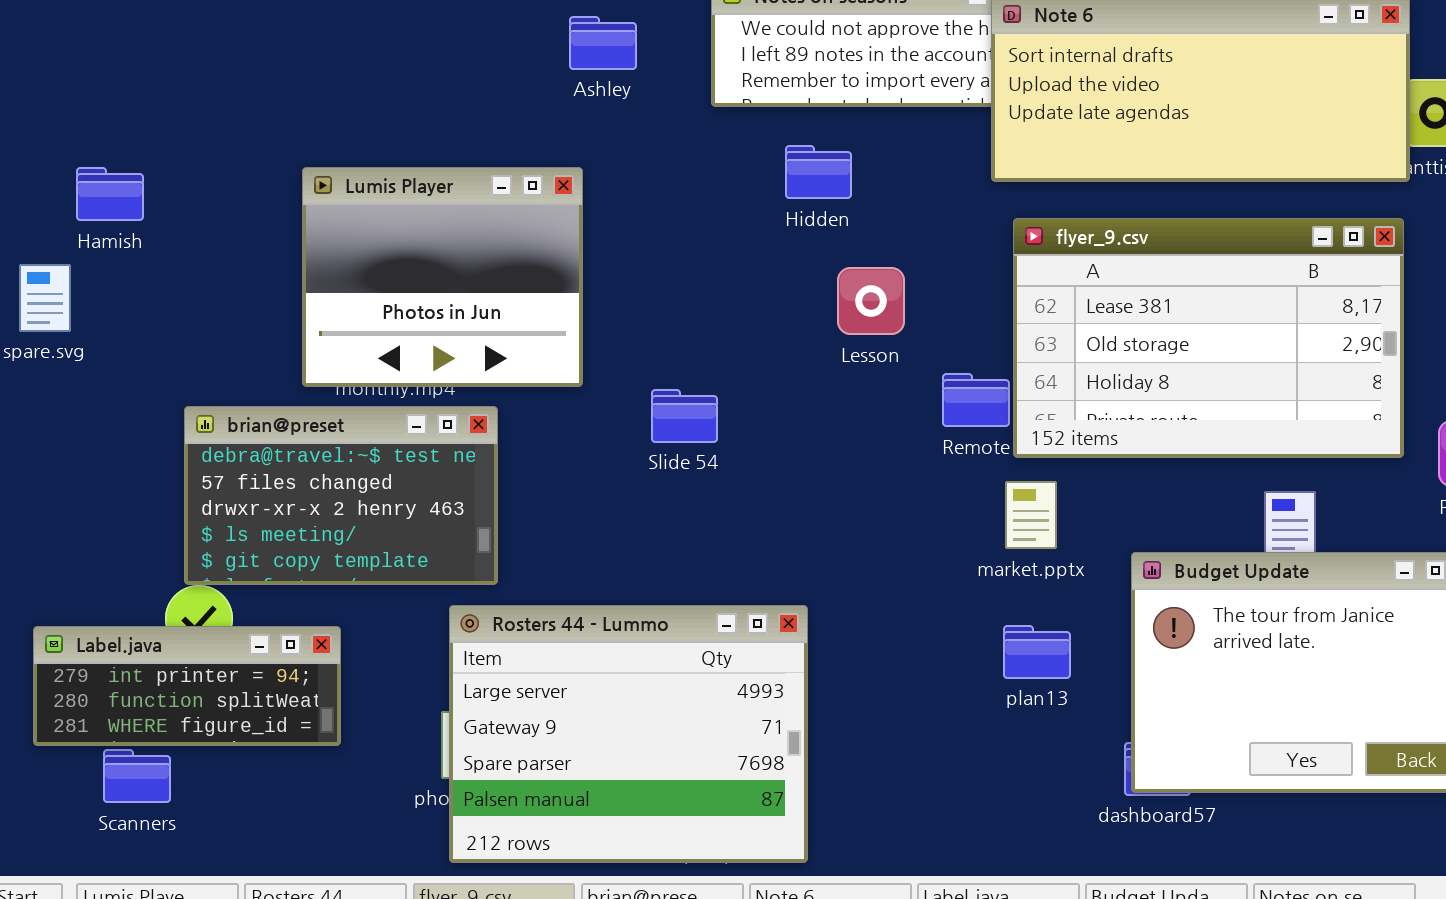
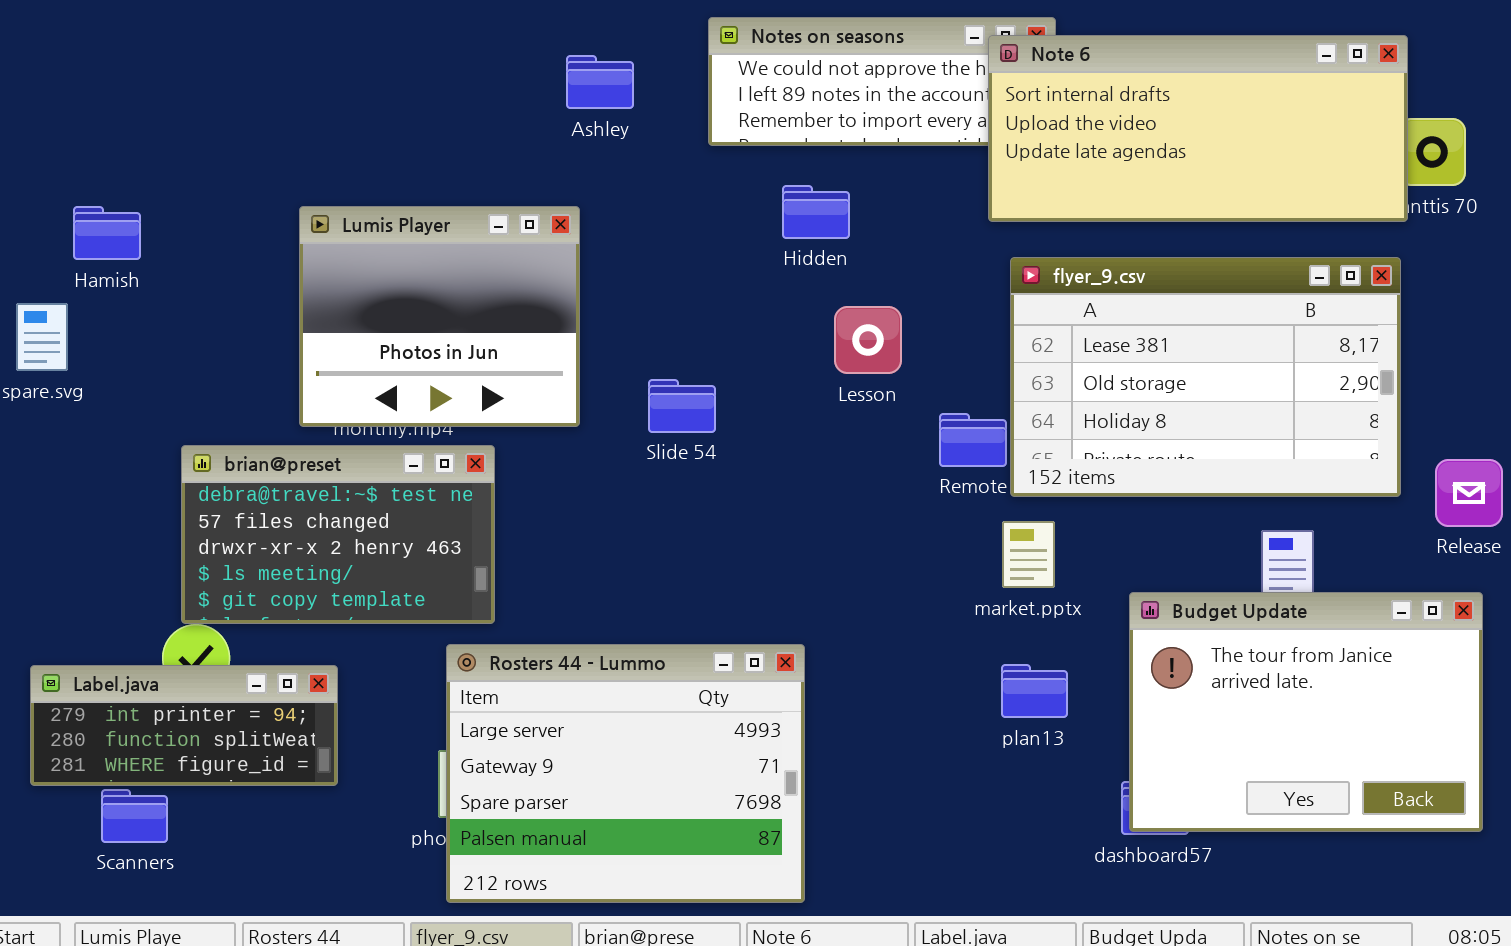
Slide 54: [651,389,718,443] -> [648,379,716,433], moved

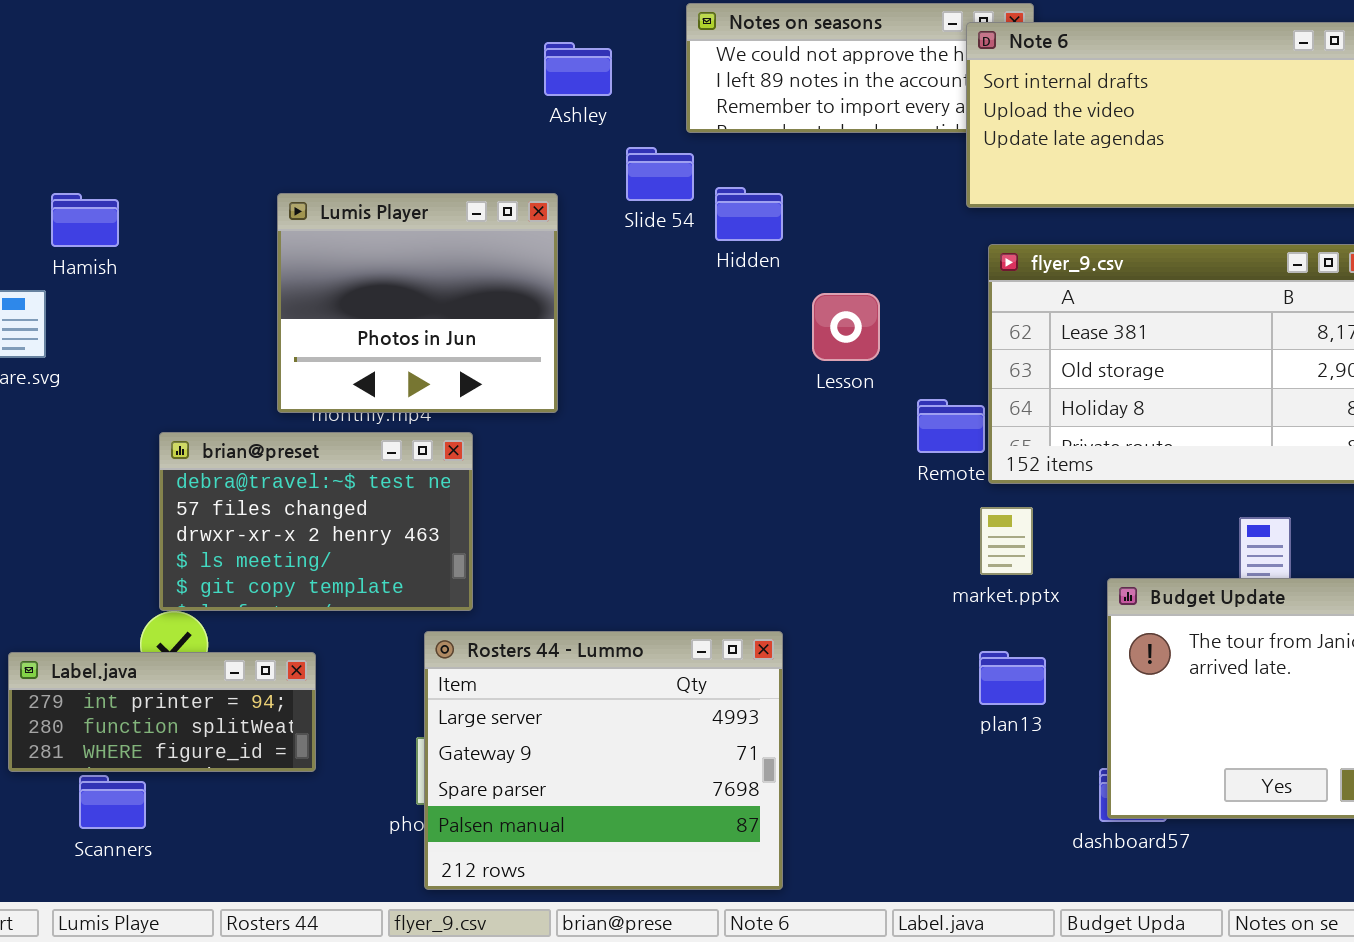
Hidden: [782,185,850,239] -> [715,187,783,241], moved
Slide 54: [648,379,716,433] -> [626,147,694,201], moved

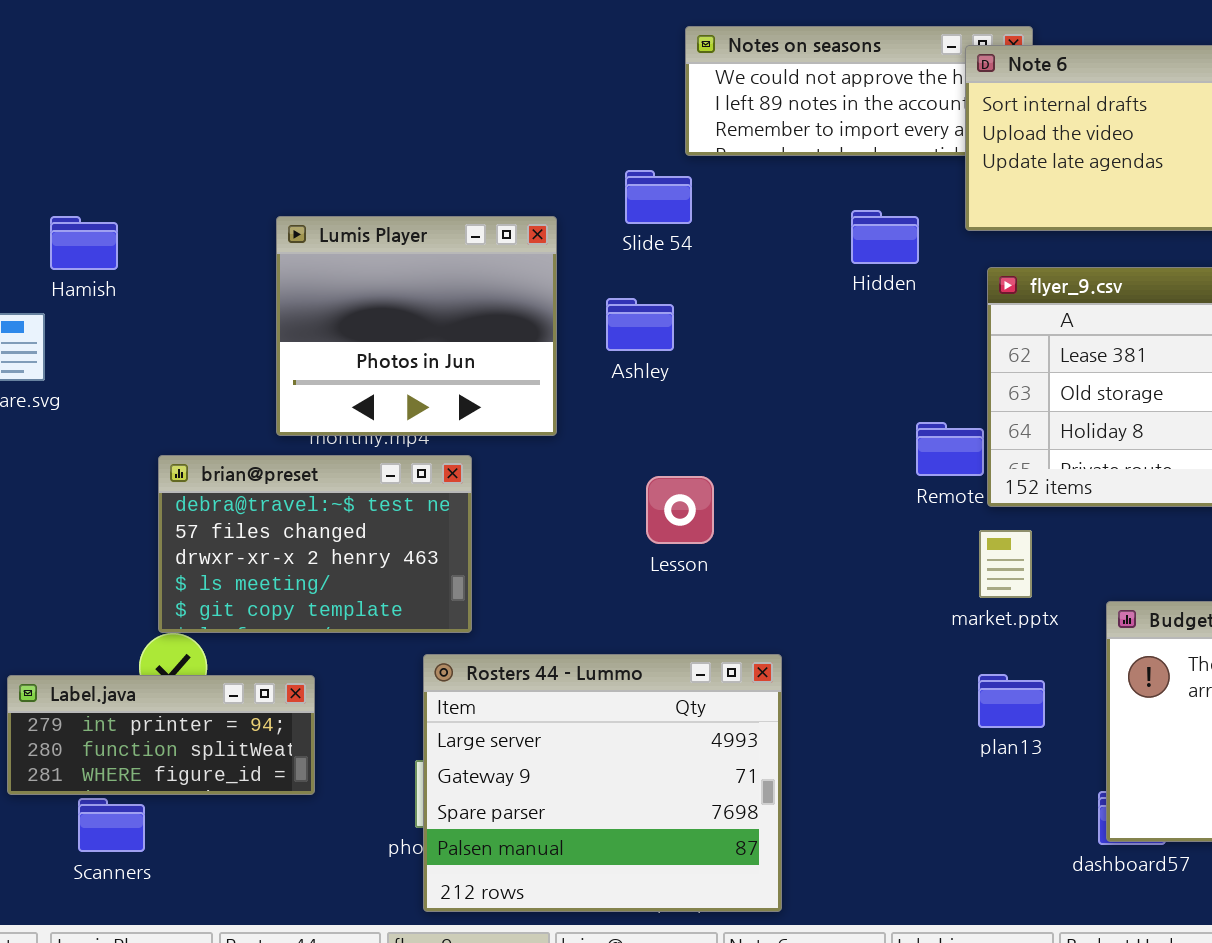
Ashley: [544,42,612,96] -> [606,298,674,351], moved
Hidden: [715,187,783,241] -> [851,210,919,264], moved
Lesson: [812,293,880,361] -> [646,476,714,544], moved

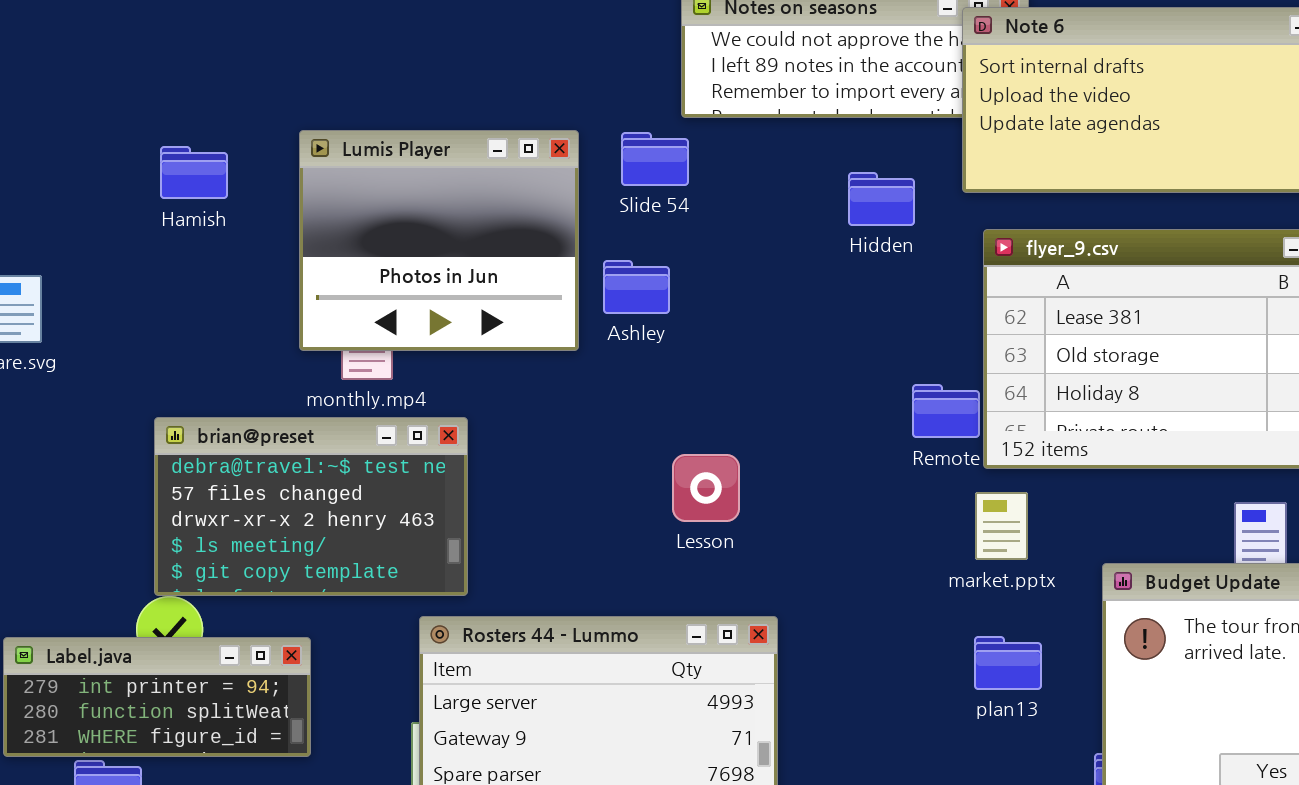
Hamish: [50,216,118,270] -> [160,146,228,199], moved
Lumis Player: [276,216,557,436] -> [299,130,579,351], moved
Lesson: [646,476,714,544] -> [672,454,740,522], moved

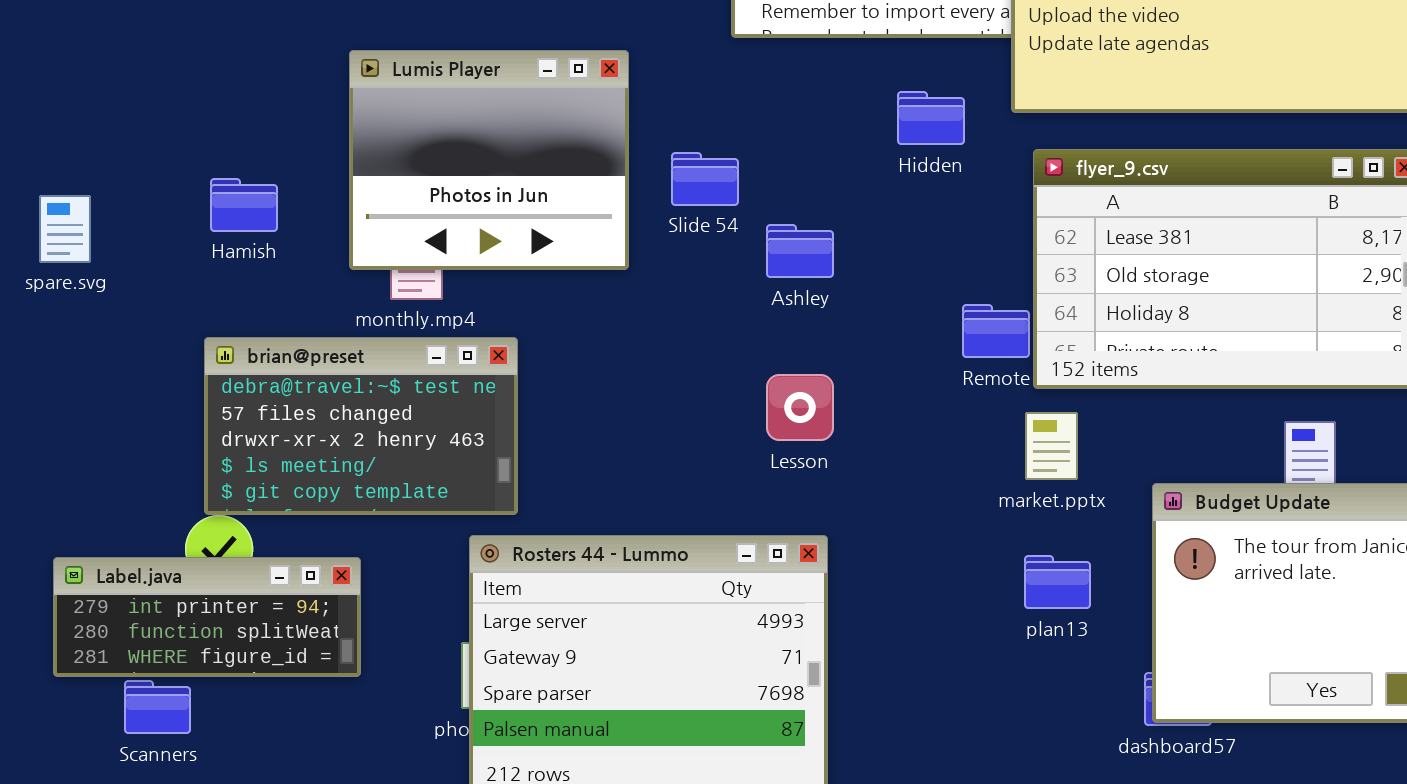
Slide 54: [621,132,689,186] -> [671,152,739,206], moved
Hamish: [160,146,228,199] -> [210,178,278,232], moved
Ashley: [603,260,670,314] -> [766,224,834,278], moved
Lesson: [672,454,740,522] -> [766,374,834,441], moved

